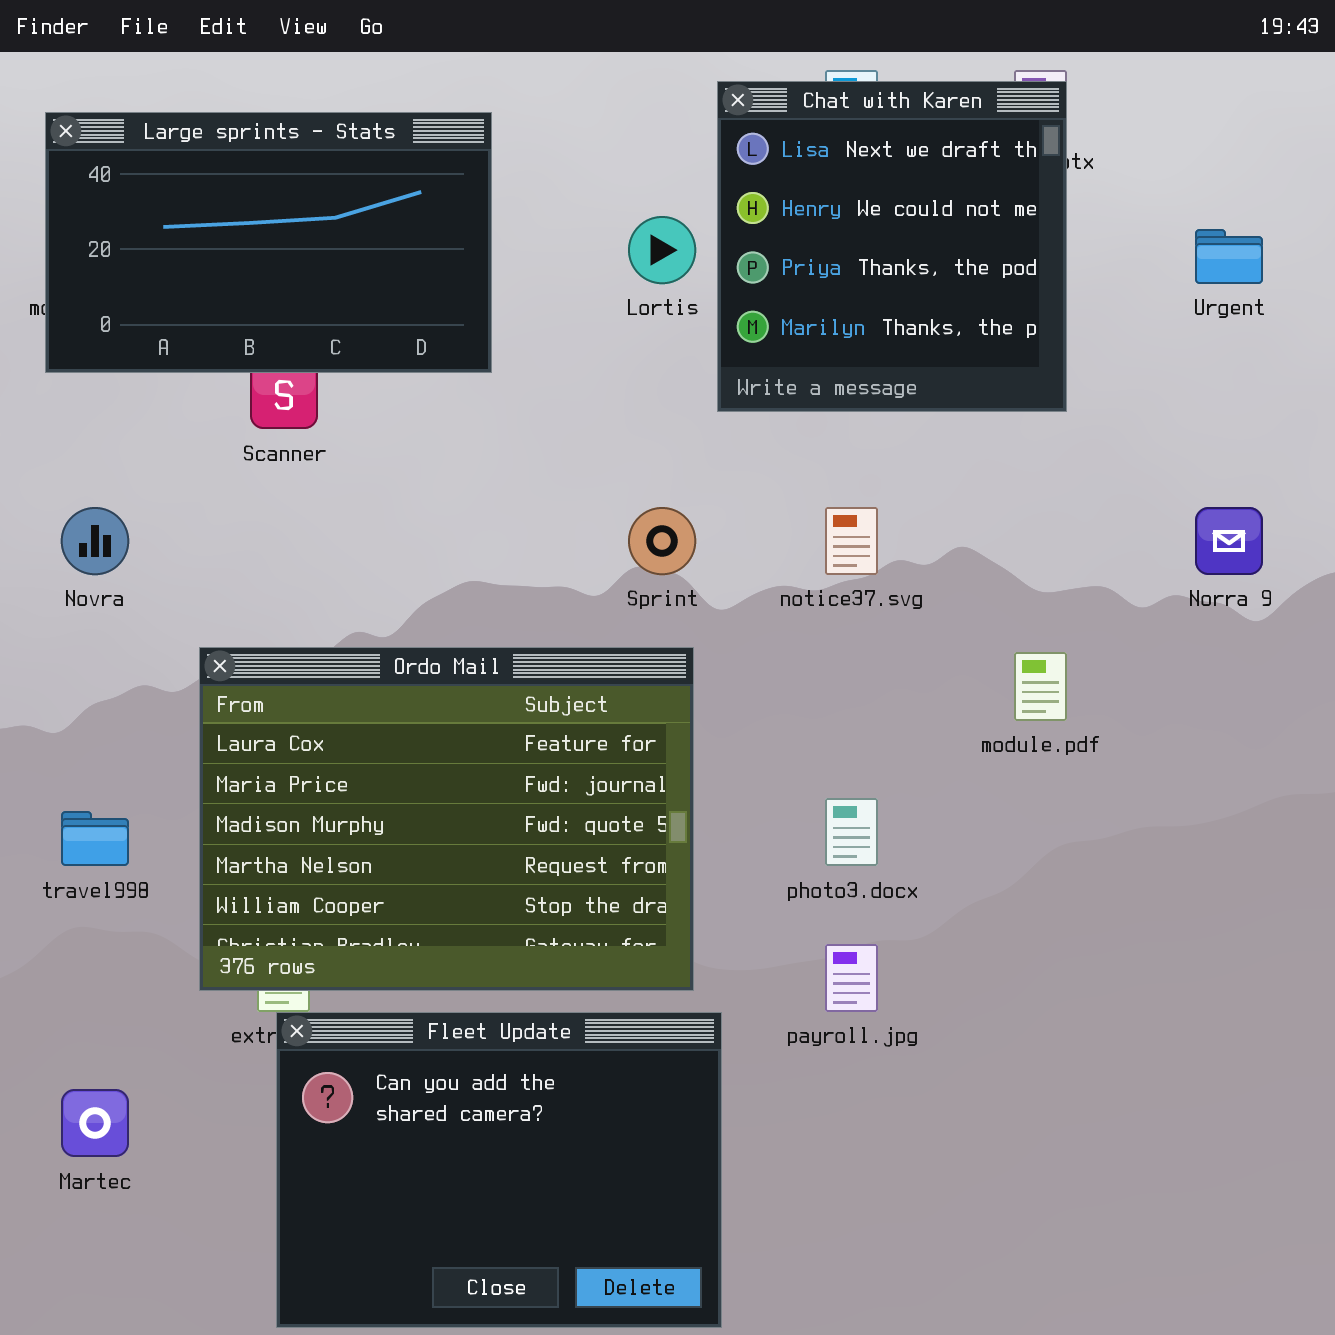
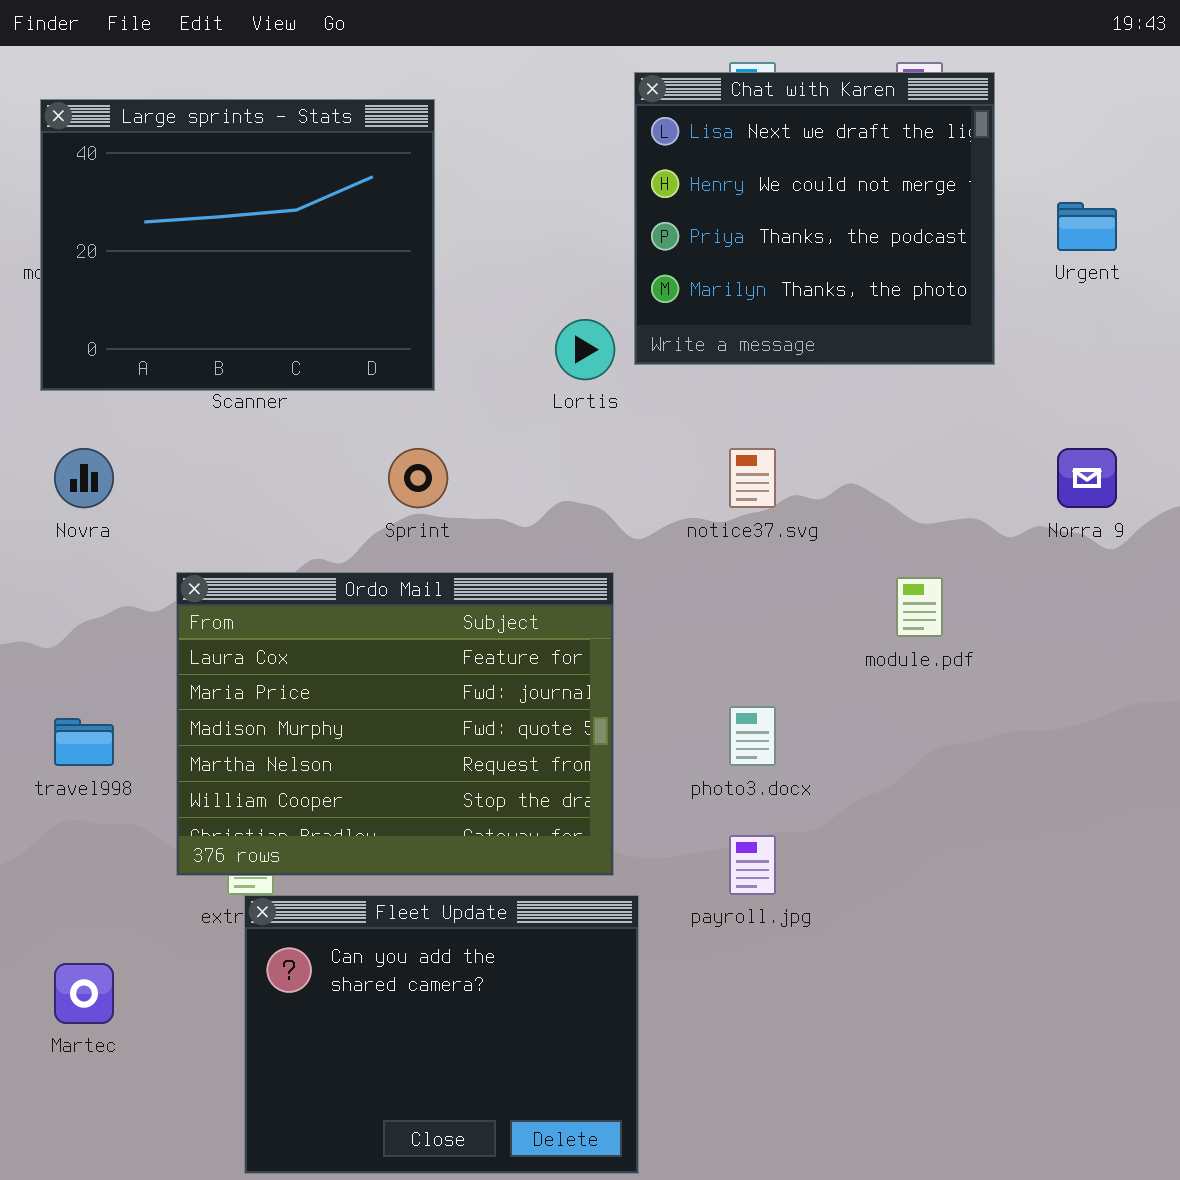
Chat with Karen: [717,81,1067,412] -> [634,72,995,365], resized
Large sprints - Stats: [45,112,492,373] -> [40,99,435,391], resized
Lortis: [628,216,696,284] -> [555,319,615,380], moved
Sprint: [628,507,696,575] -> [388,448,448,508], moved

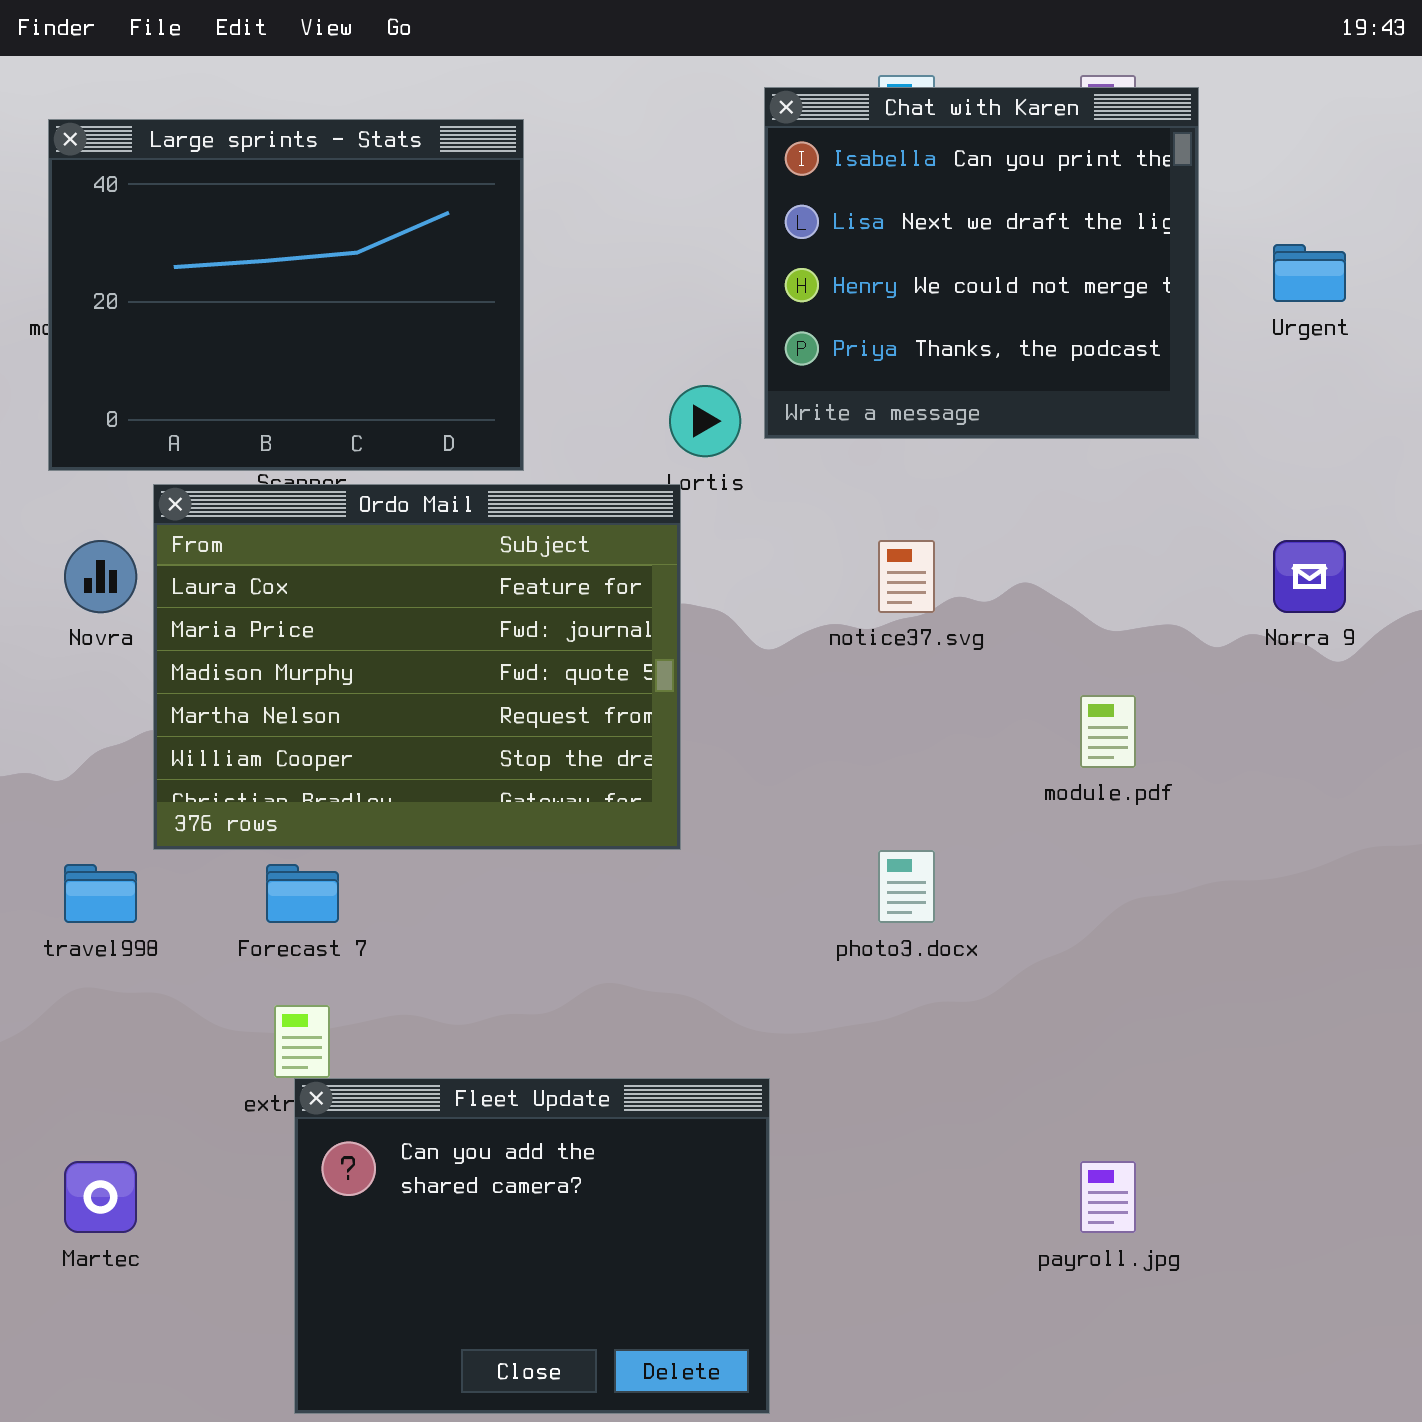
Chat with Karen: [634,72,995,365] -> [764,87,1199,439], scrolled up 1 row
Ordo Mail: [176,572,614,876] -> [153,484,681,850], moved
payroll.jpg: [729,835,776,895] -> [1080,1161,1136,1233], moved

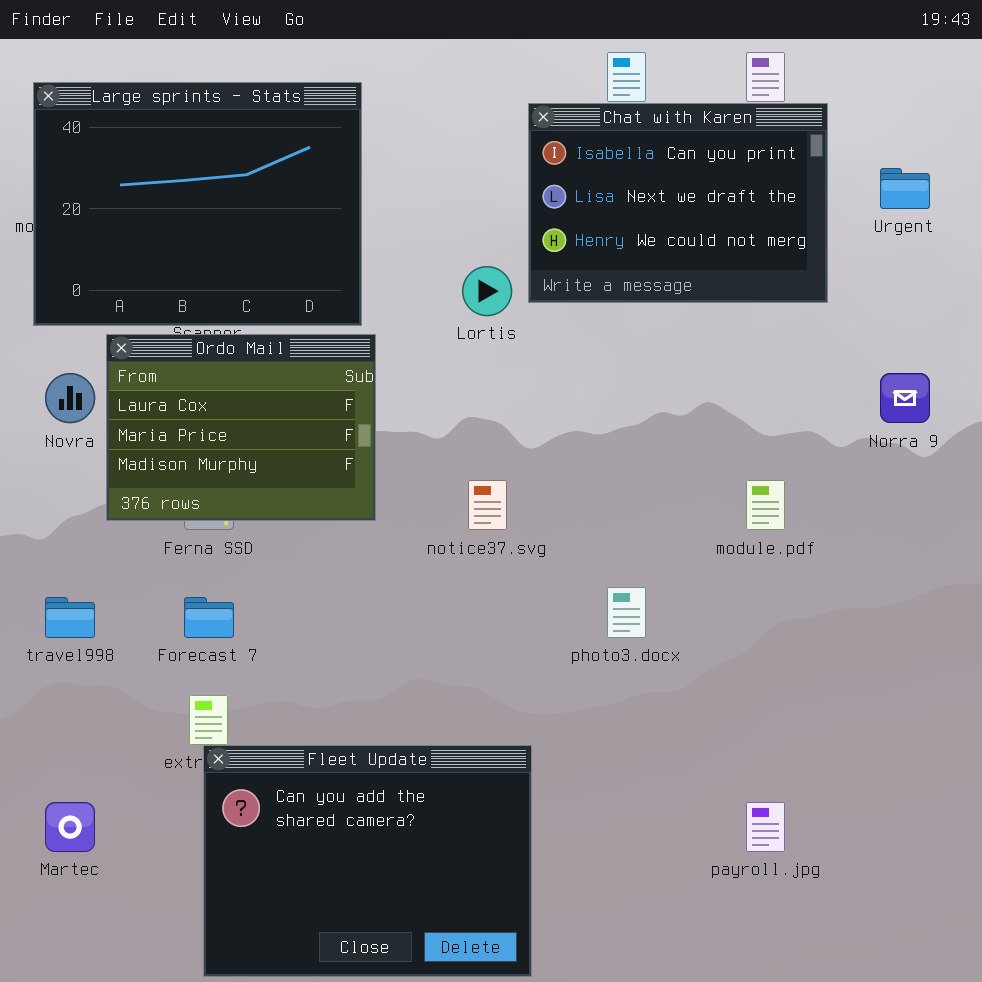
Chat with Karen: [764,87,1199,439] -> [528,103,828,303], resized
Ordo Mail: [153,484,681,850] -> [106,334,376,521], resized
notice37.svg: [878,540,935,613] -> [468,480,507,530], moved

